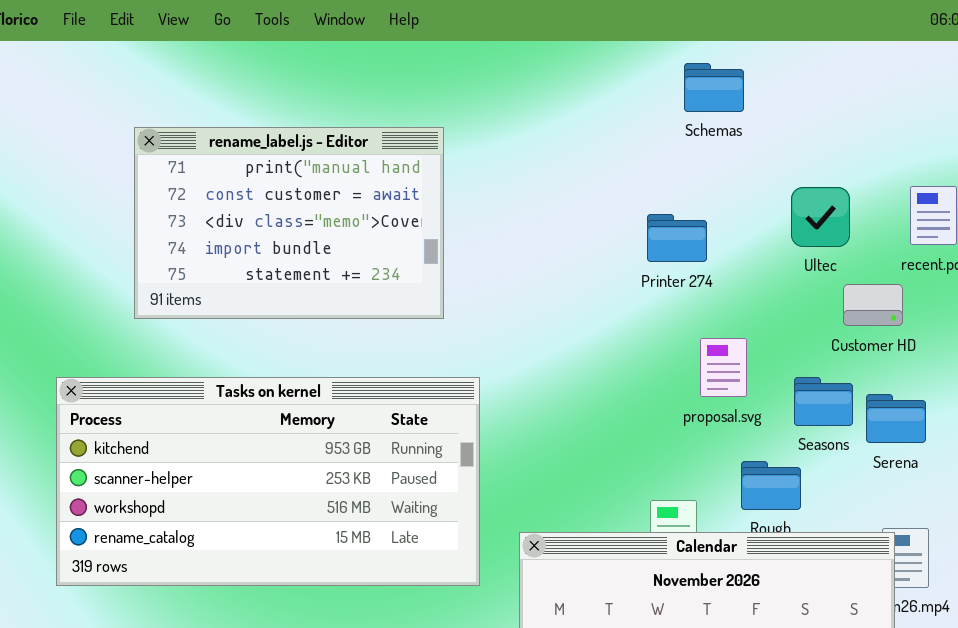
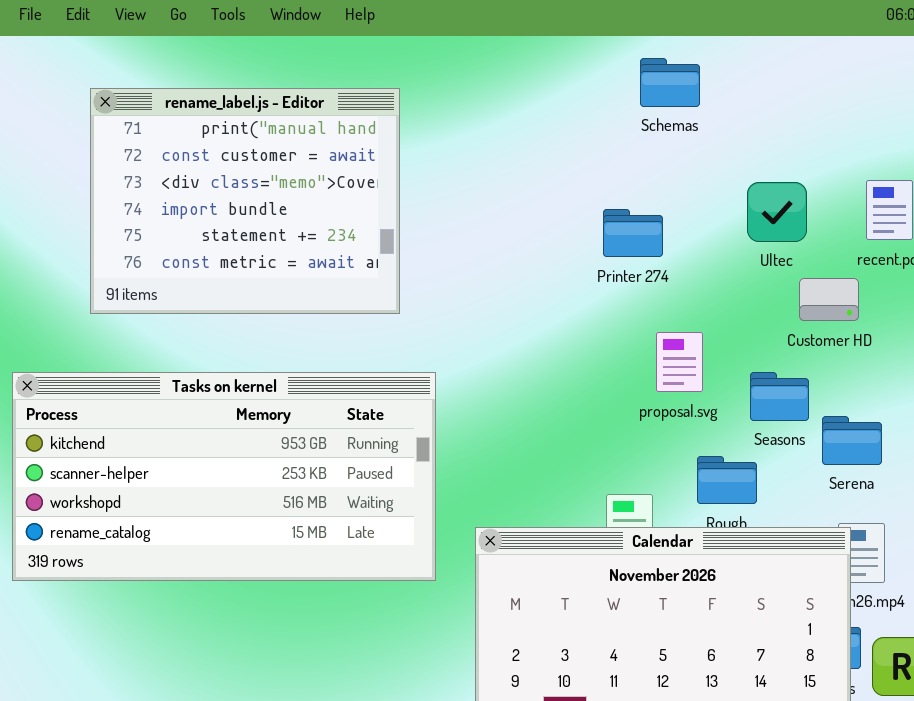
rename_label.js - Editor: [134,127,444,319] -> [90,88,400,314], resized
Serena: [866,394,926,443] -> [822,416,882,465], moved

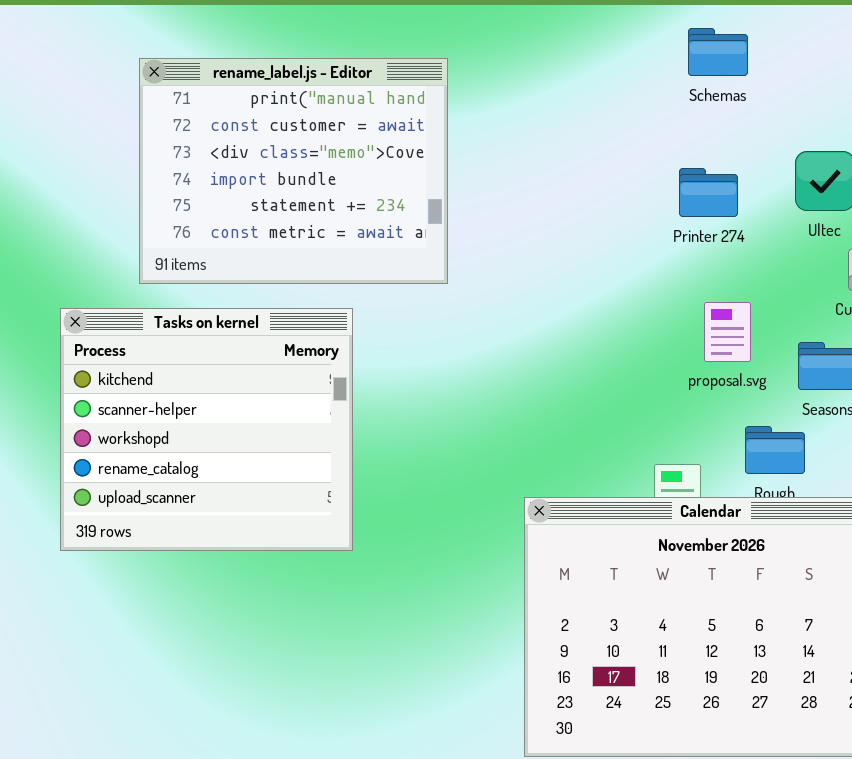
Printer 274: [603,209,663,257] -> [679,168,738,217], moved
Tasks on kernel: [12,372,436,581] -> [60,308,353,551], resized

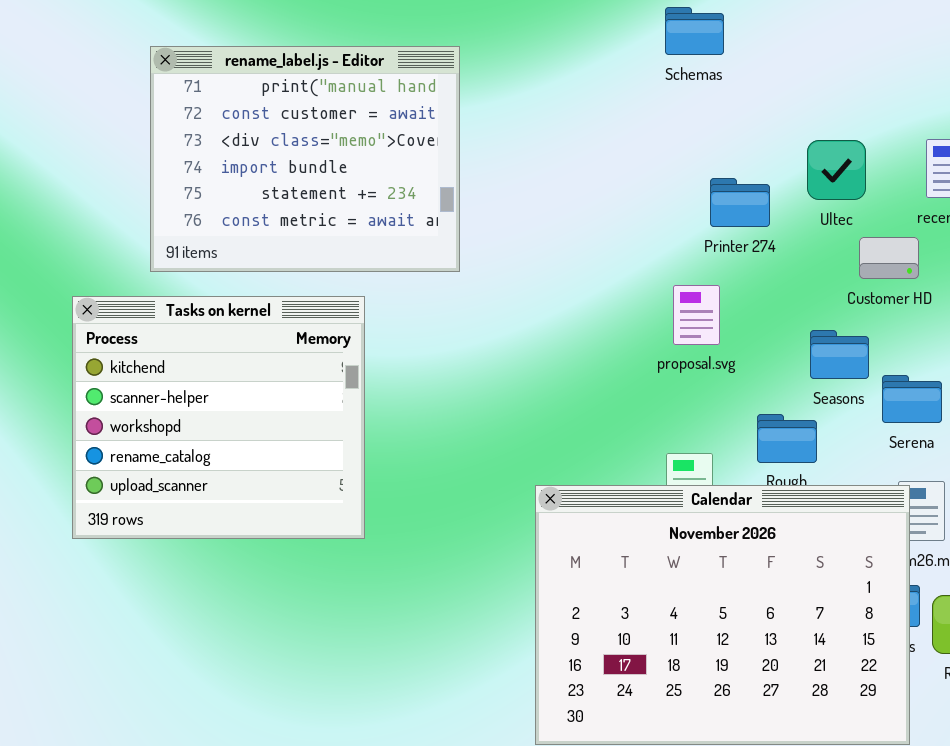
Schemas: [688,28,748,76] -> [665,7,724,55], moved
Printer 274: [679,168,738,217] -> [710,178,770,227], moved
proposal.svg: [704,302,751,362] -> [673,285,720,345], moved

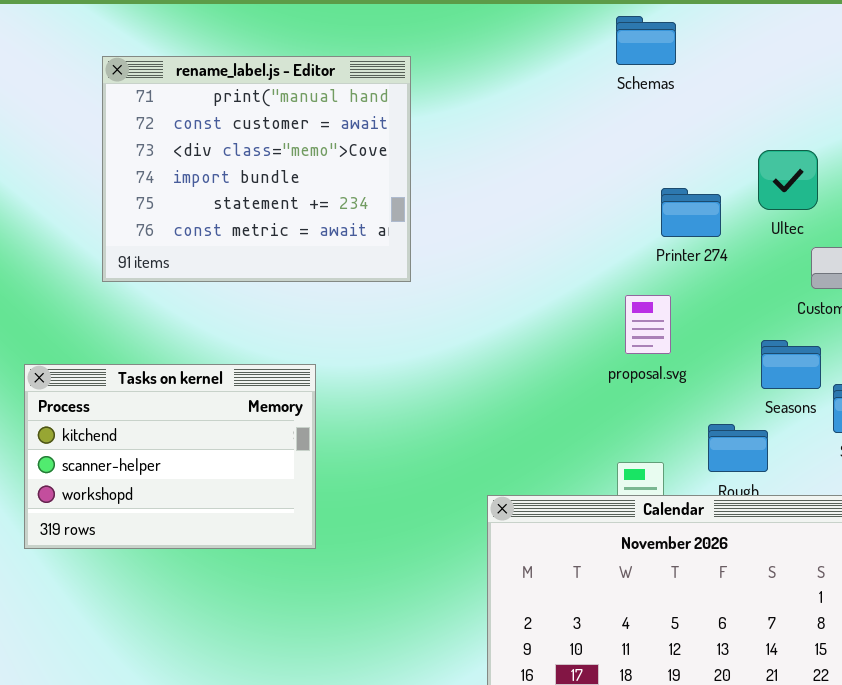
Tasks on kernel: [72,296,365,539] -> [24,364,316,549], resized

